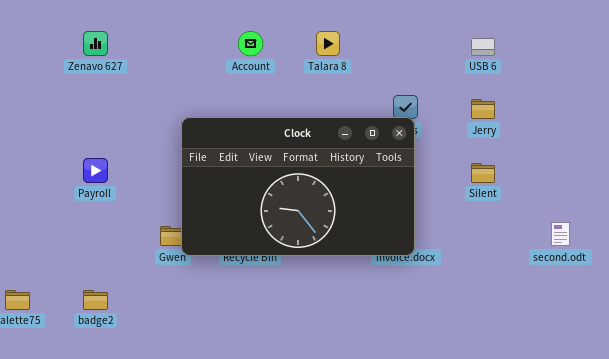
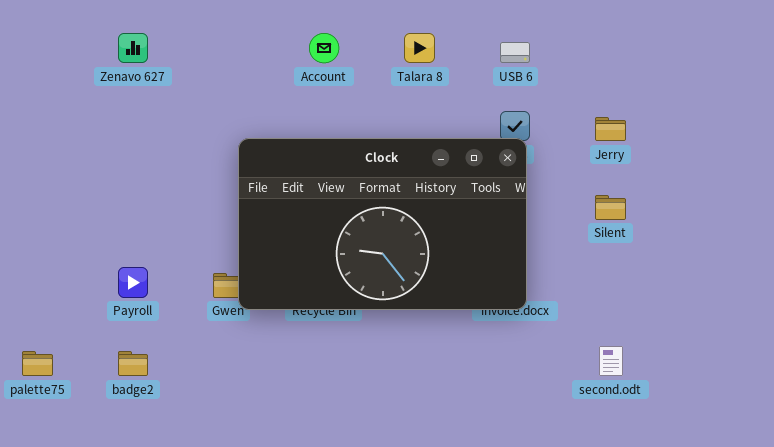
USB 6: [471,38,495,56] -> [500,42,530,63], moved
Payroll: [83,158,108,183] -> [118,267,148,298], moved
second.odt: [551,222,570,246] -> [599,346,623,376], moved

